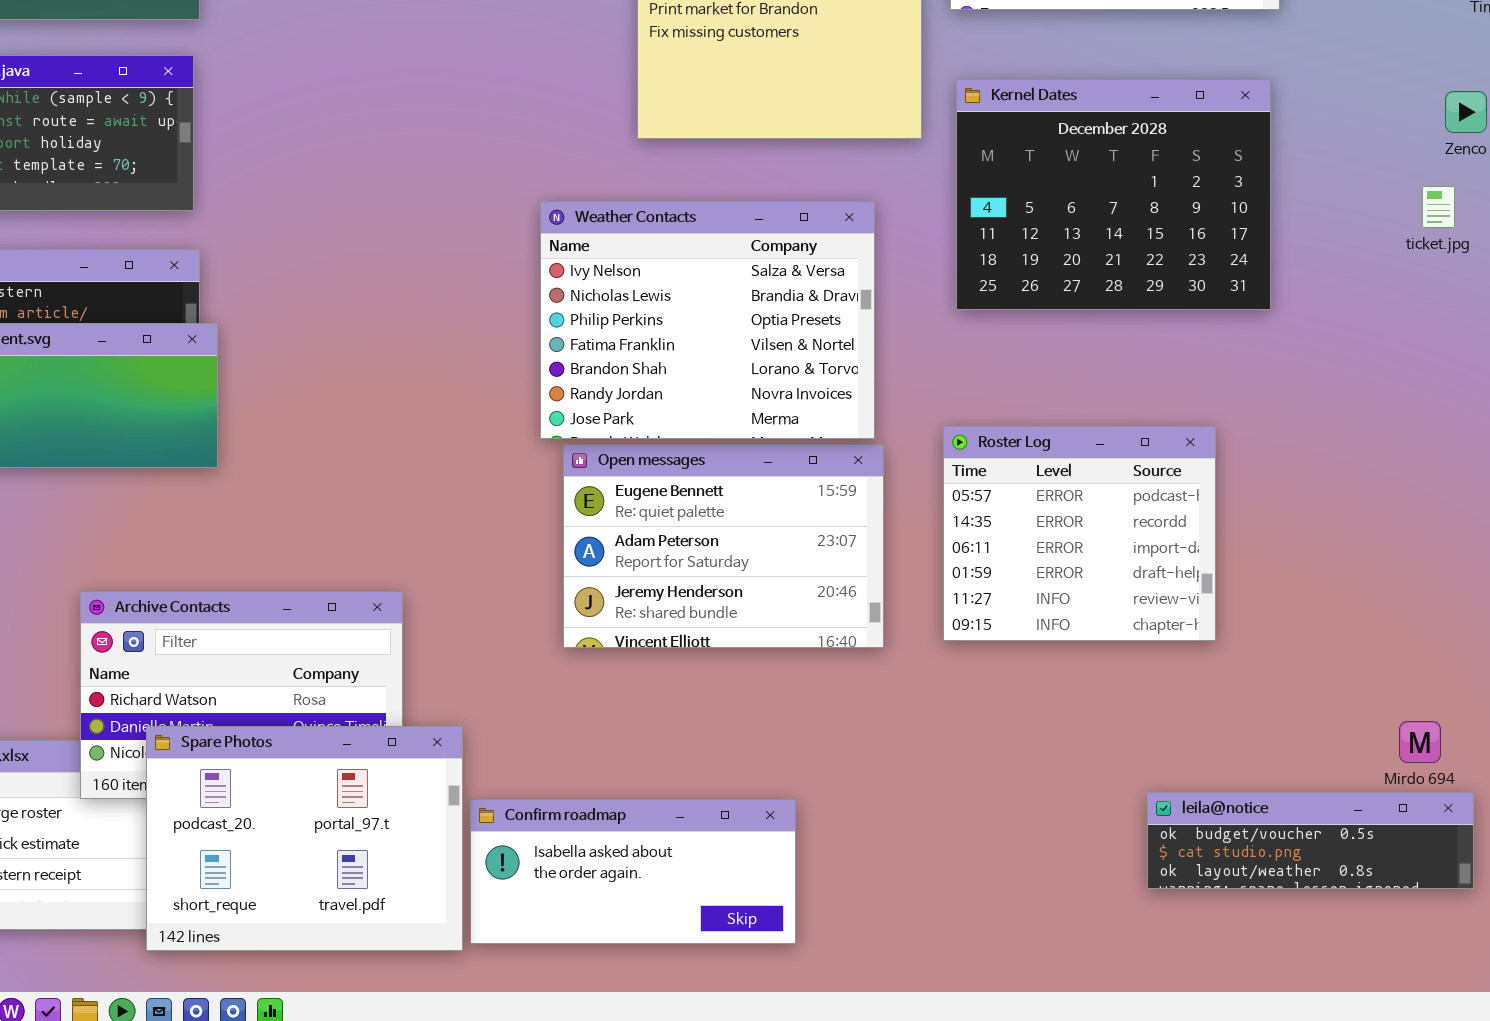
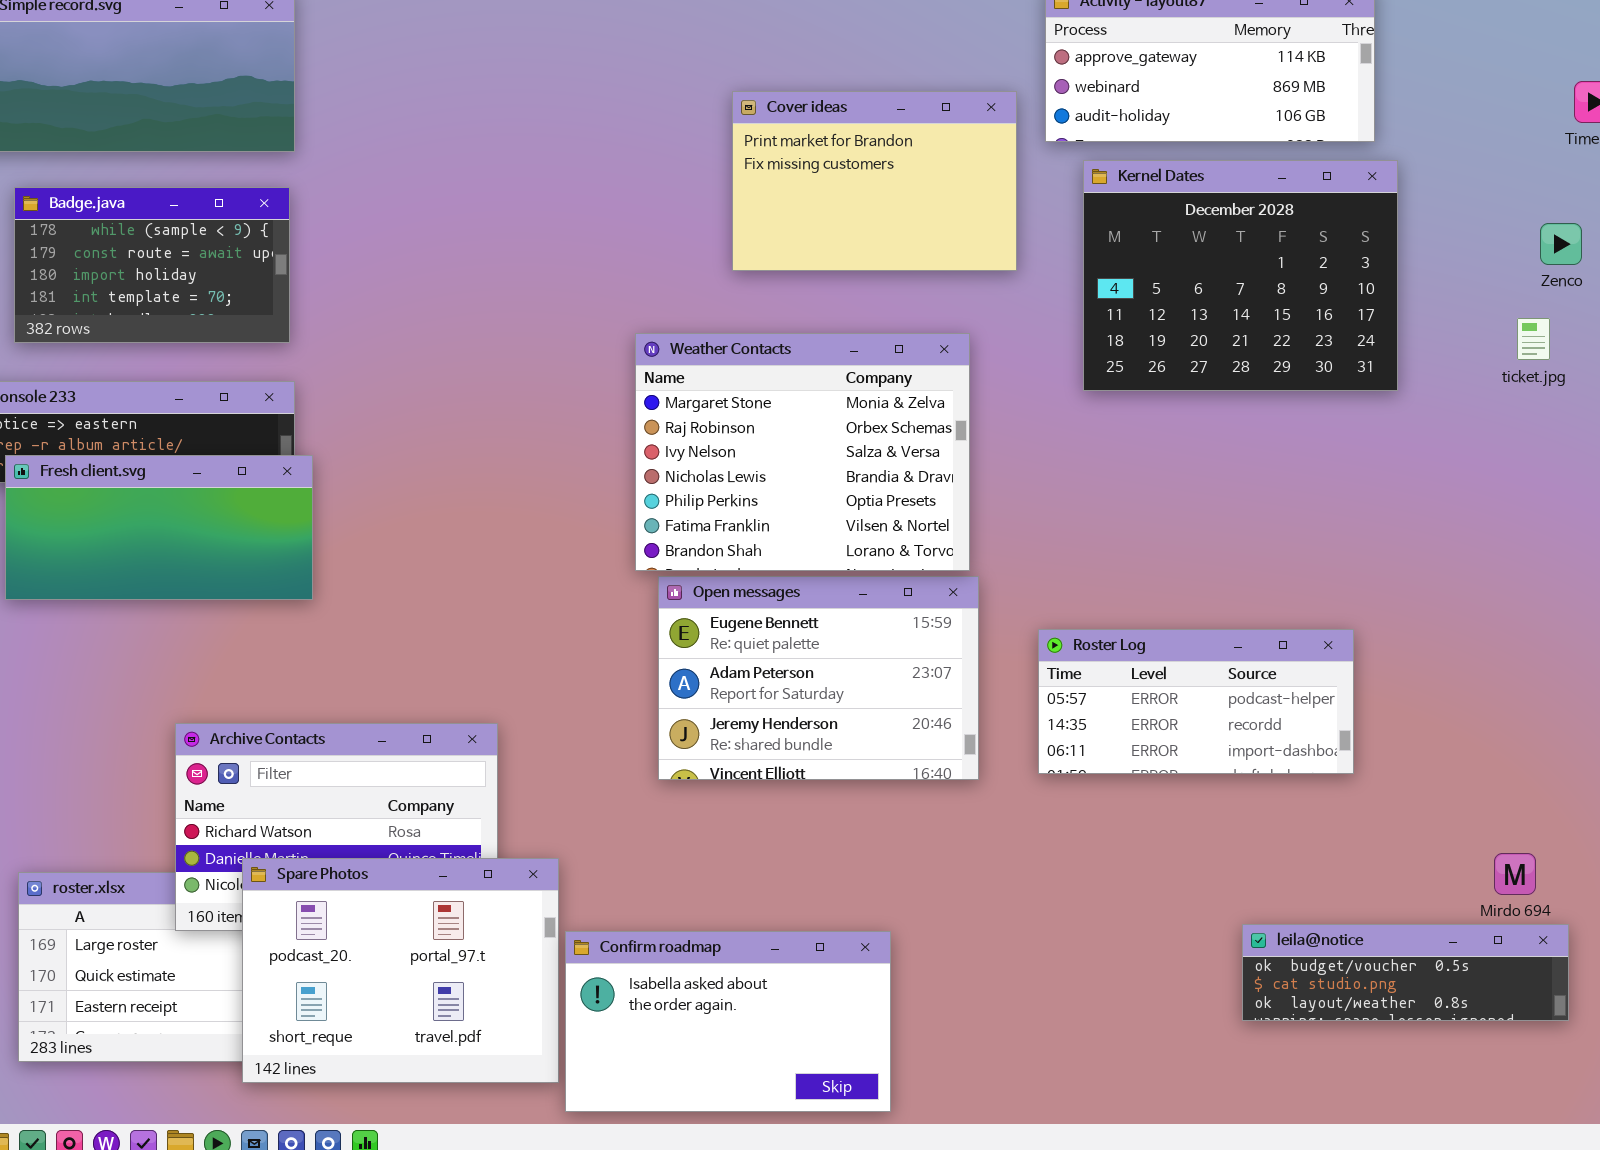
Kernel Dates: [956,79,1271,310] -> [1083,160,1398,391], moved
Weather Contacts: [540,201,875,439] -> [635,333,970,571], scrolled up 2 rows
Roster Log: [943,426,1216,641] -> [1038,629,1354,774], resized
Confirm roadmap: [470,799,796,944] -> [565,931,891,1112], resized

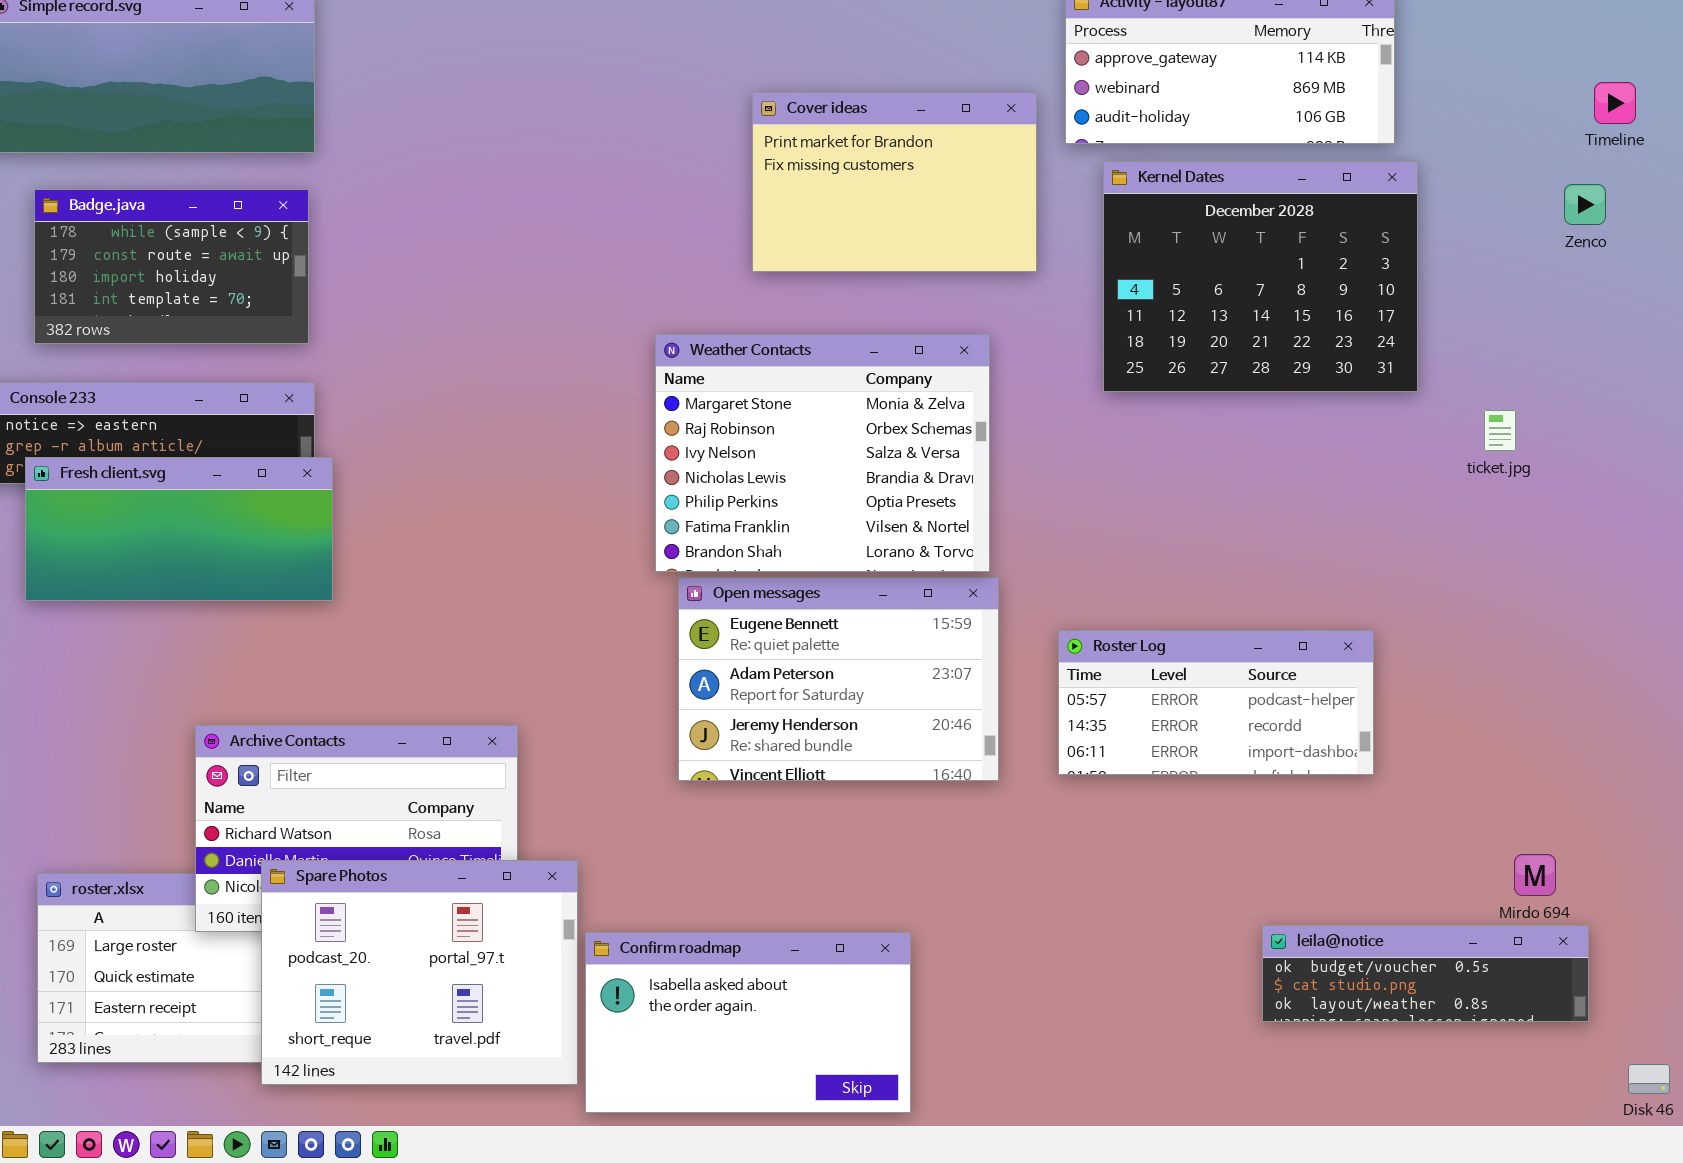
Zenco: [1540,223,1582,265] -> [1564,184,1606,225], moved
ticket.jpg: [1517,318,1550,360] -> [1484,410,1516,451], moved

